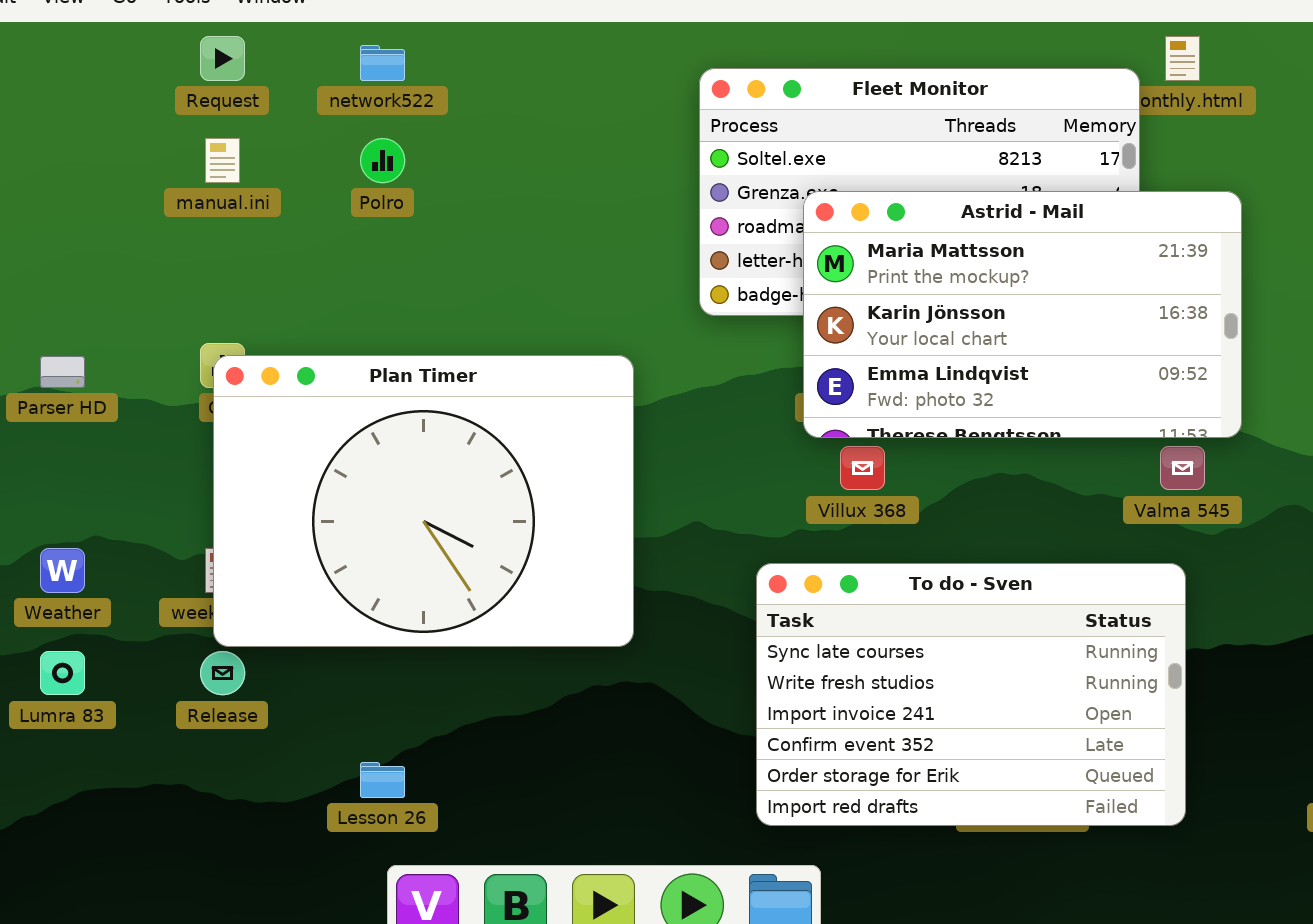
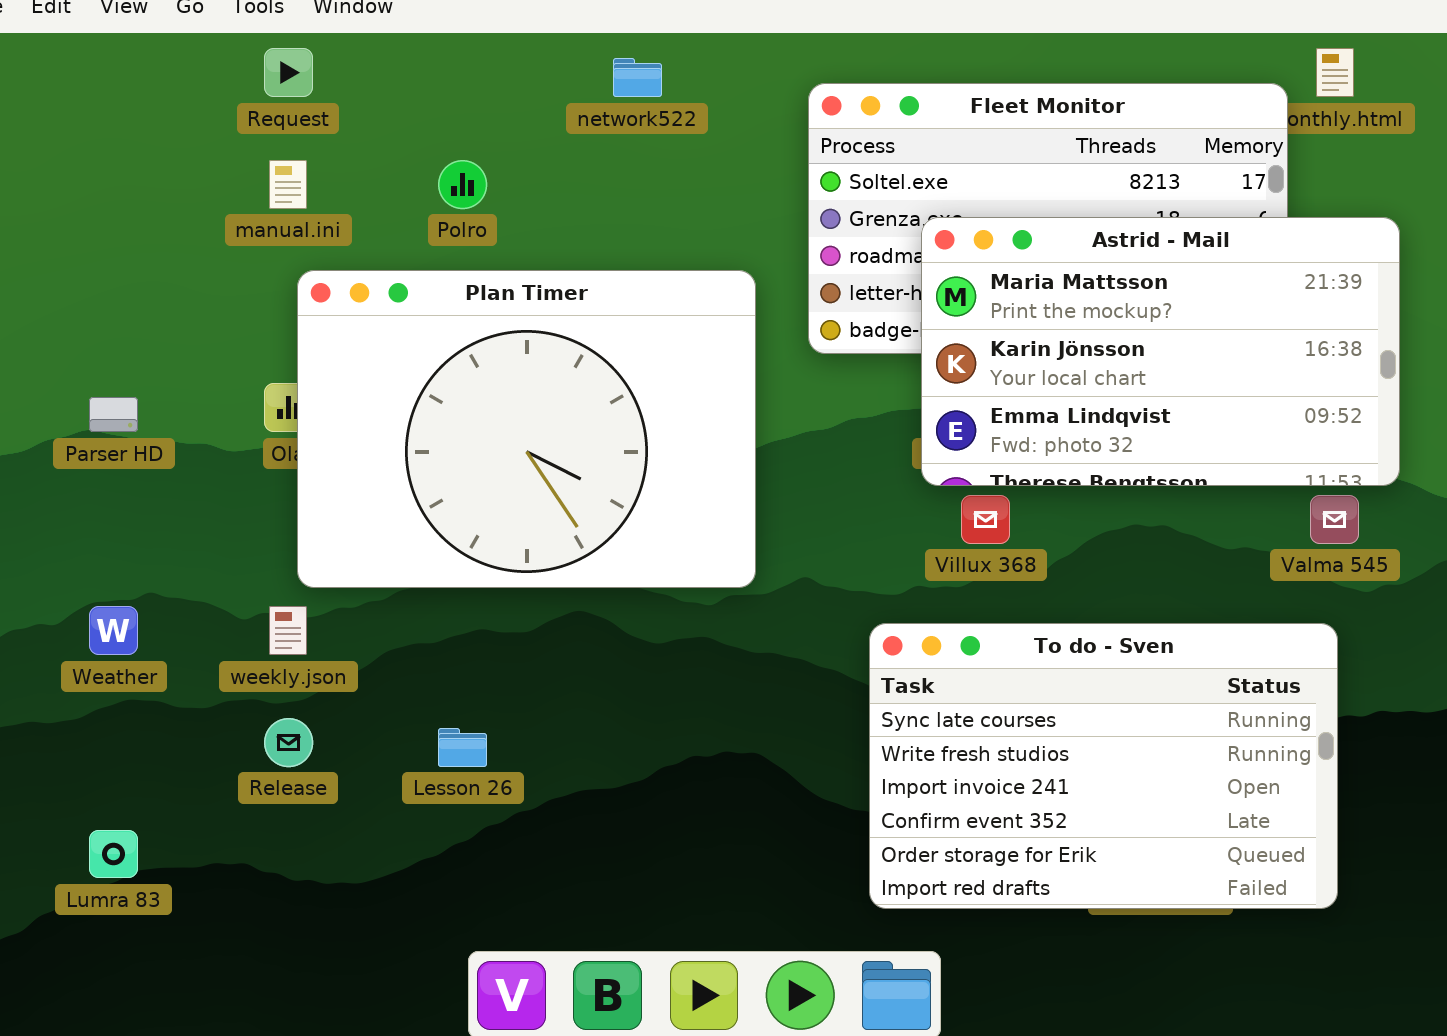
network522: [360,45,405,81] -> [613,58,662,97], moved
Plan Timer: [213,355,634,647] -> [297,270,756,588], moved
Lumra 83: [40,651,85,695] -> [89,830,138,878], moved
Lesson 26: [360,762,405,798] -> [438,728,487,767], moved

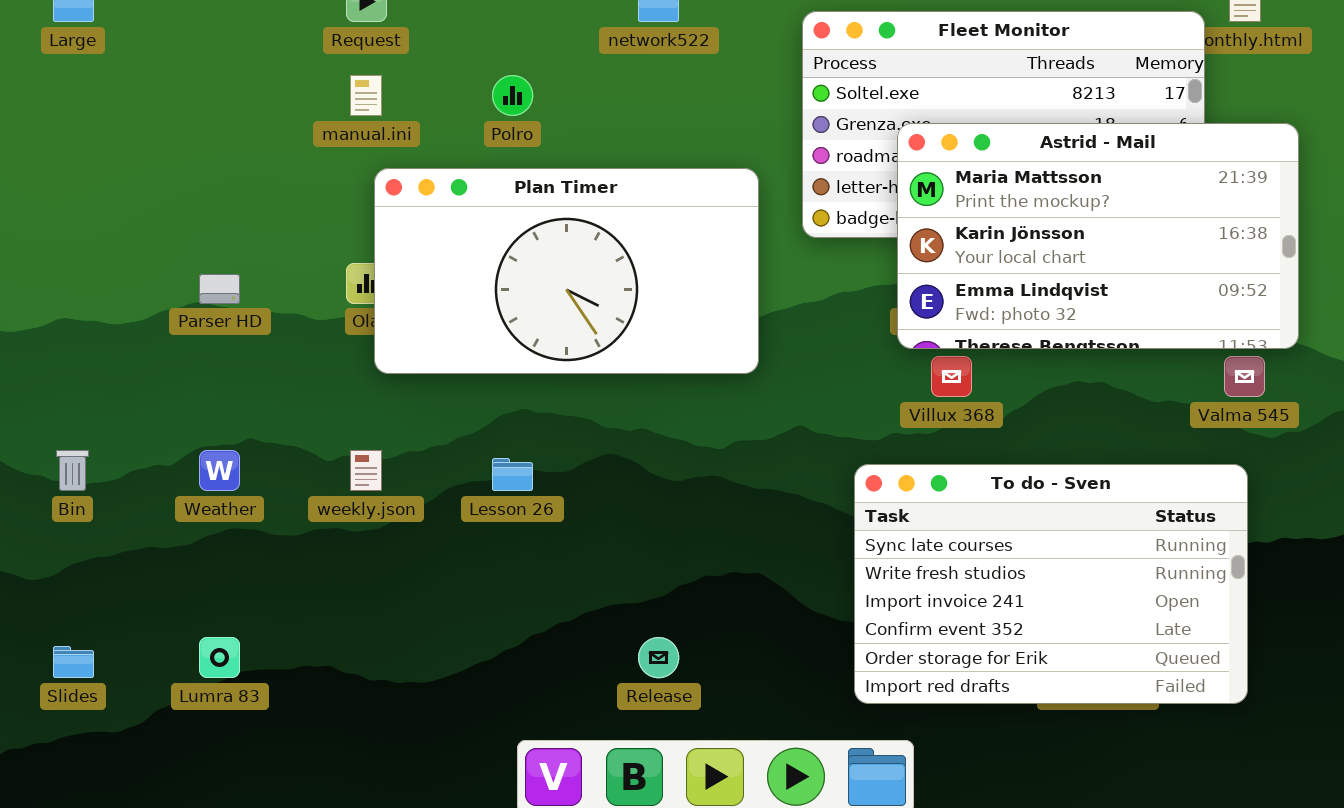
Plan Timer: [297,270,756,588] -> [374,168,759,374], resized
Release: [264,718,313,767] -> [638,637,679,678], moved
Lesson 26: [438,728,487,767] -> [492,458,533,491], moved

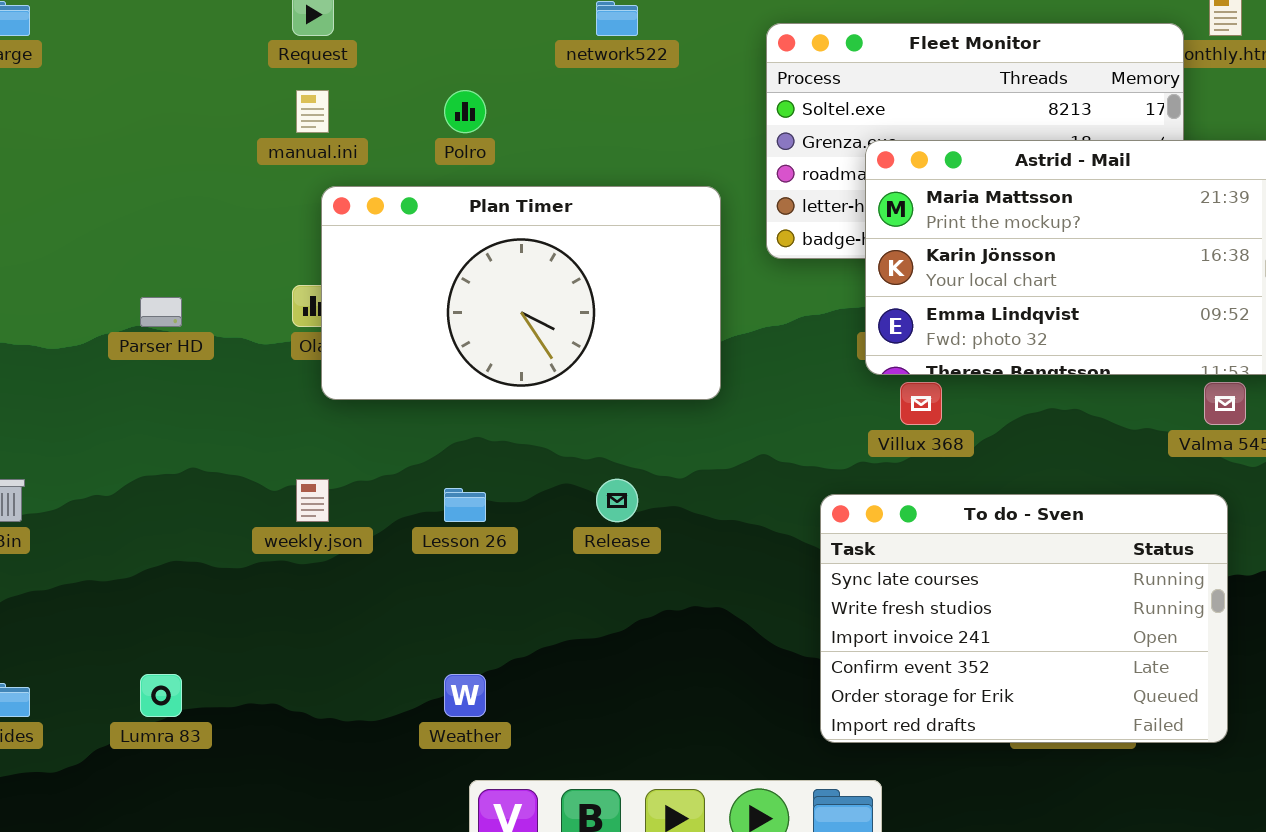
Weather: [199,450,240,491] -> [444,674,486,717], moved
Release: [638,637,679,678] -> [596,479,638,522], moved

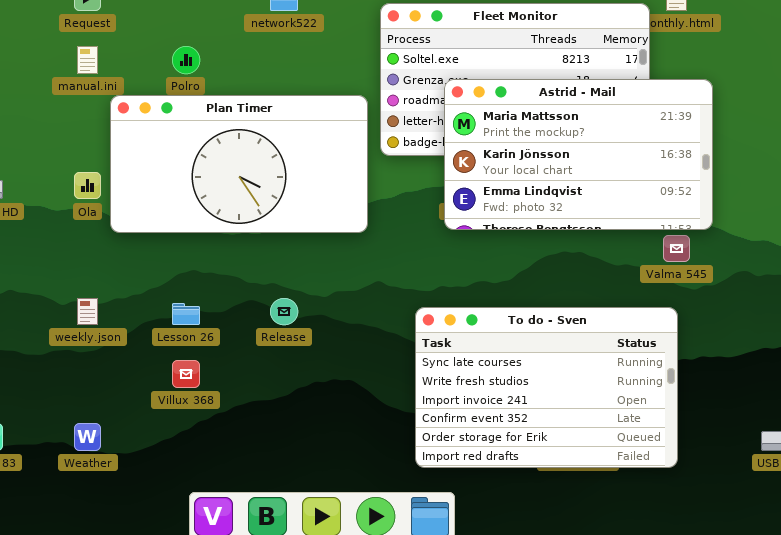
Plan Timer: [321,186,721,400] -> [110,95,368,233], moved
Villux 368: [900,382,942,425] -> [172,360,200,388], moved
Weather: [444,674,486,717] -> [74,423,101,451], moved

